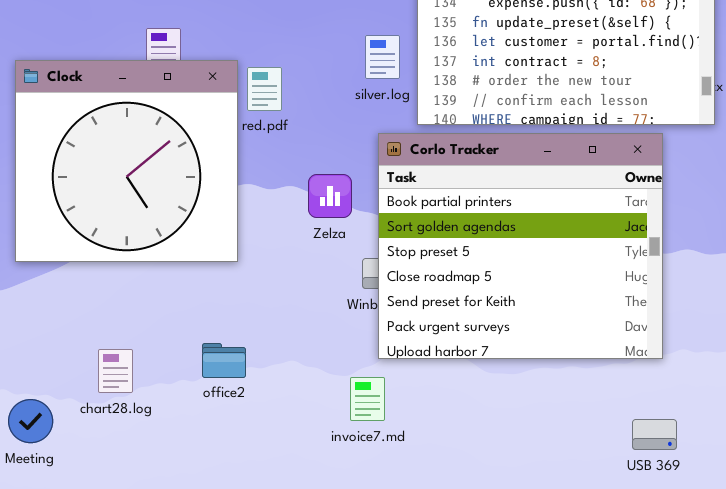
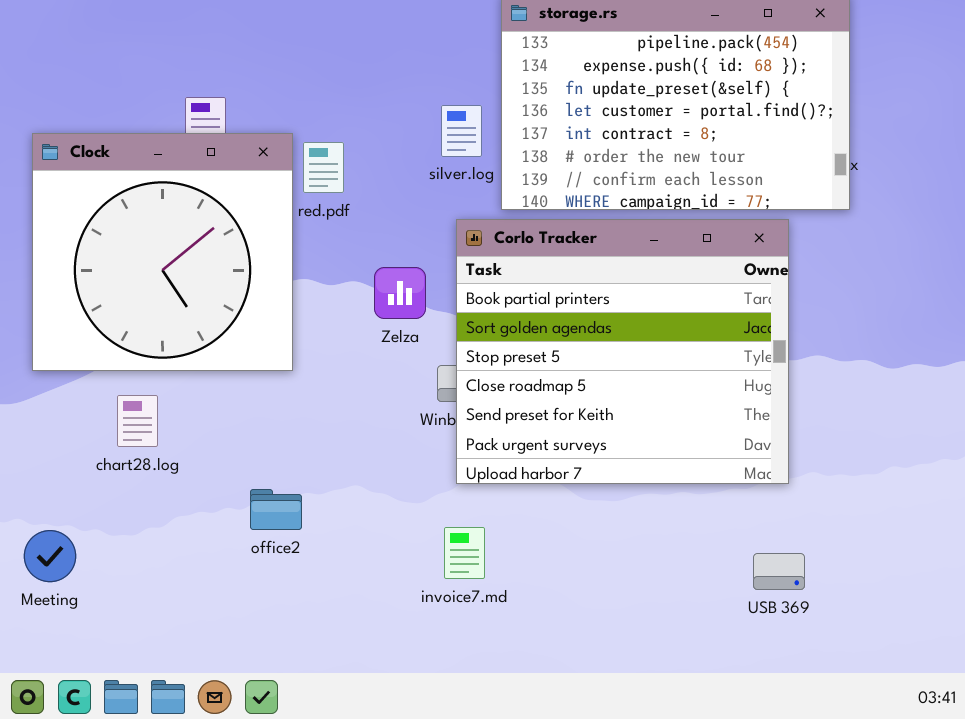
office2: [202,343,246,378] -> [250,489,302,530], moved
chart28.log: [98,349,133,393] -> [117,395,158,447], moved
invoice7.md: [350,377,385,421] -> [444,527,485,579], moved

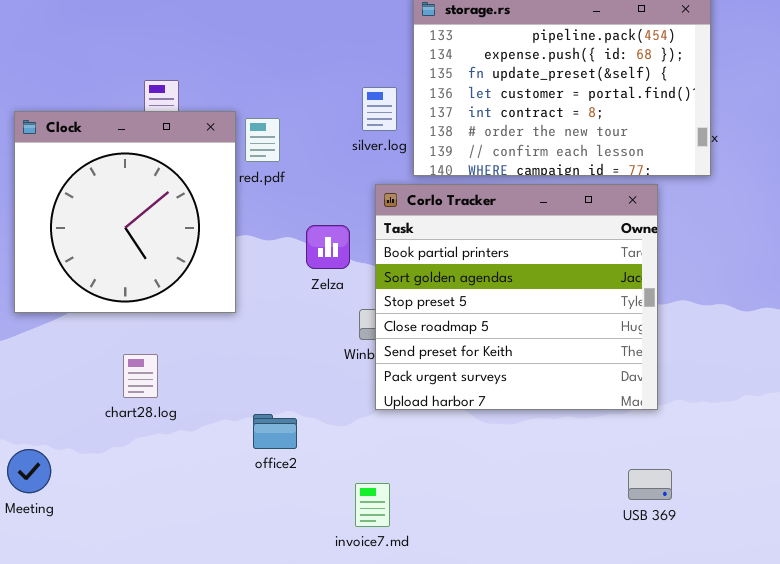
chart28.log: [117,395,158,447] -> [123,354,158,398], moved
office2: [250,489,302,530] -> [253,414,297,449], moved
invoice7.md: [444,527,485,579] -> [355,483,390,527], moved

